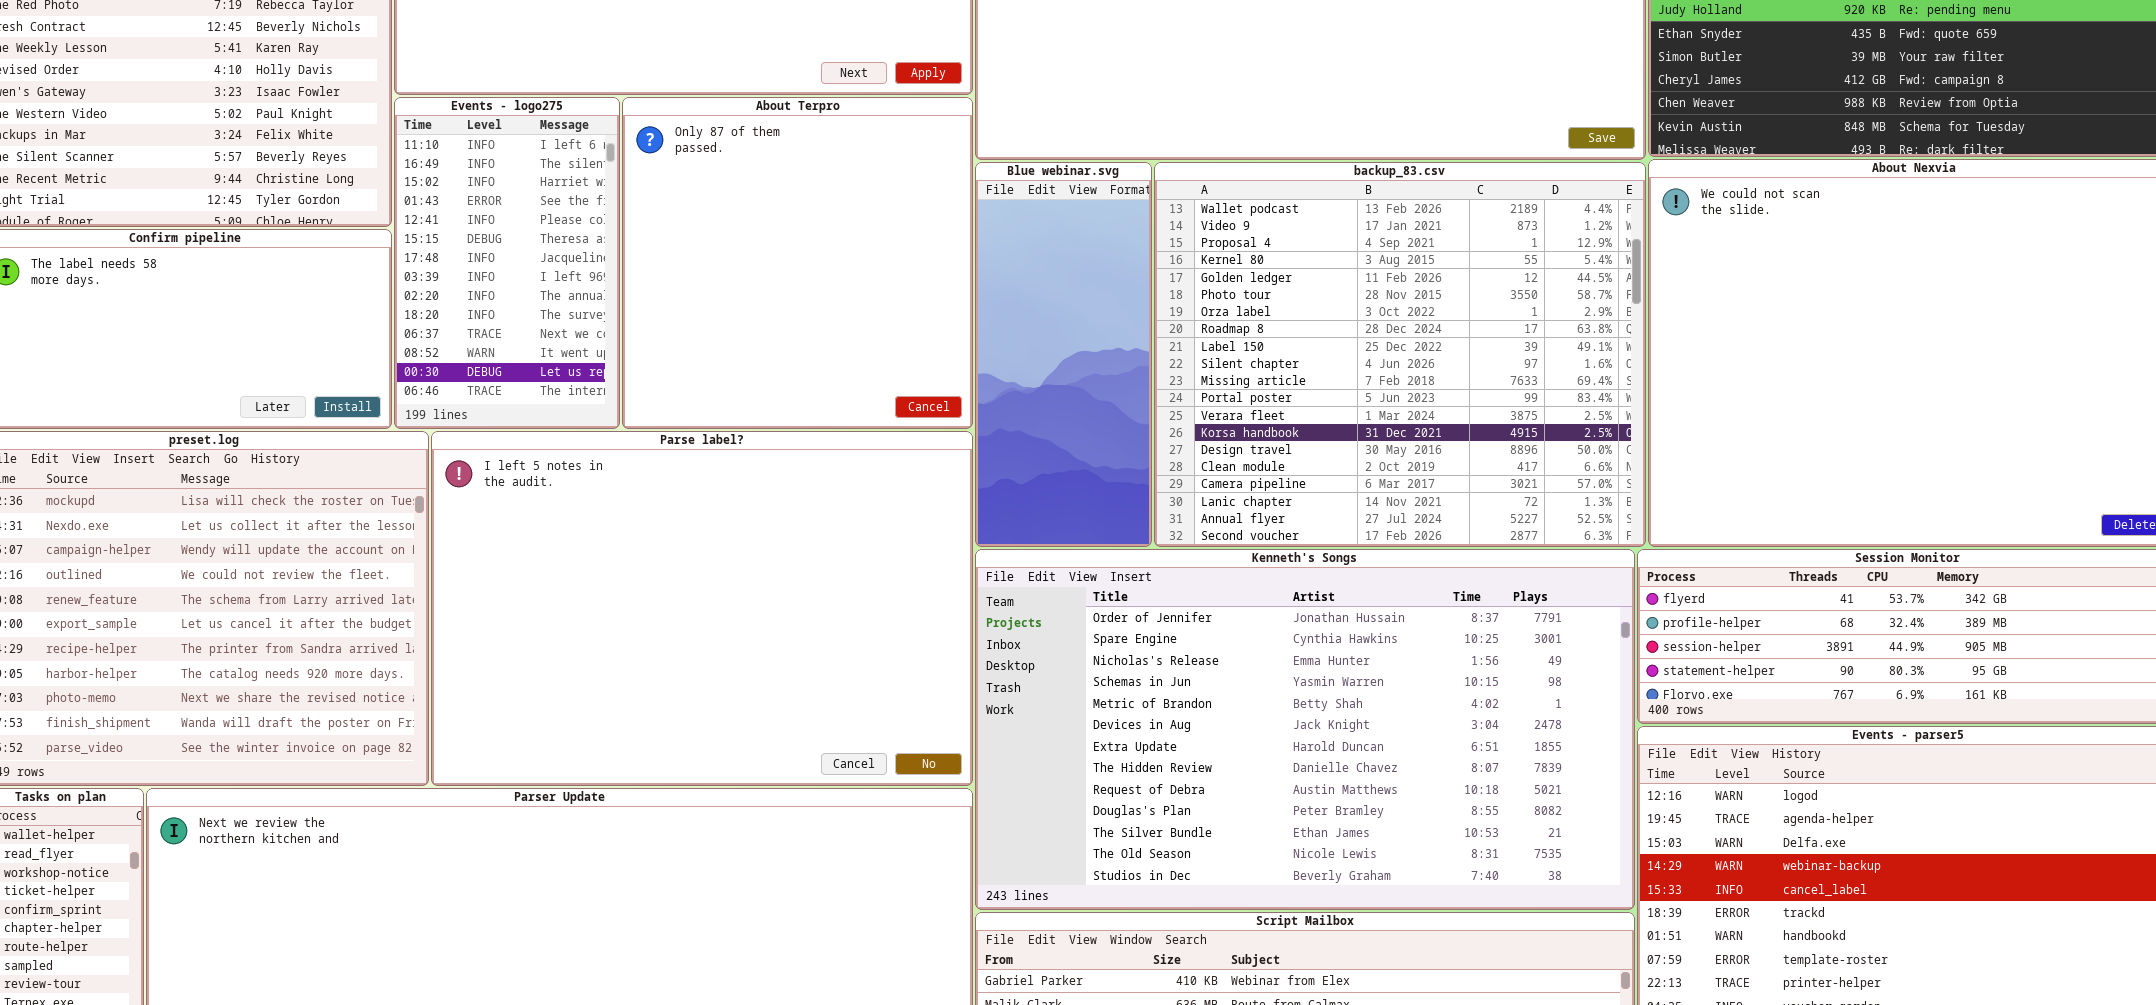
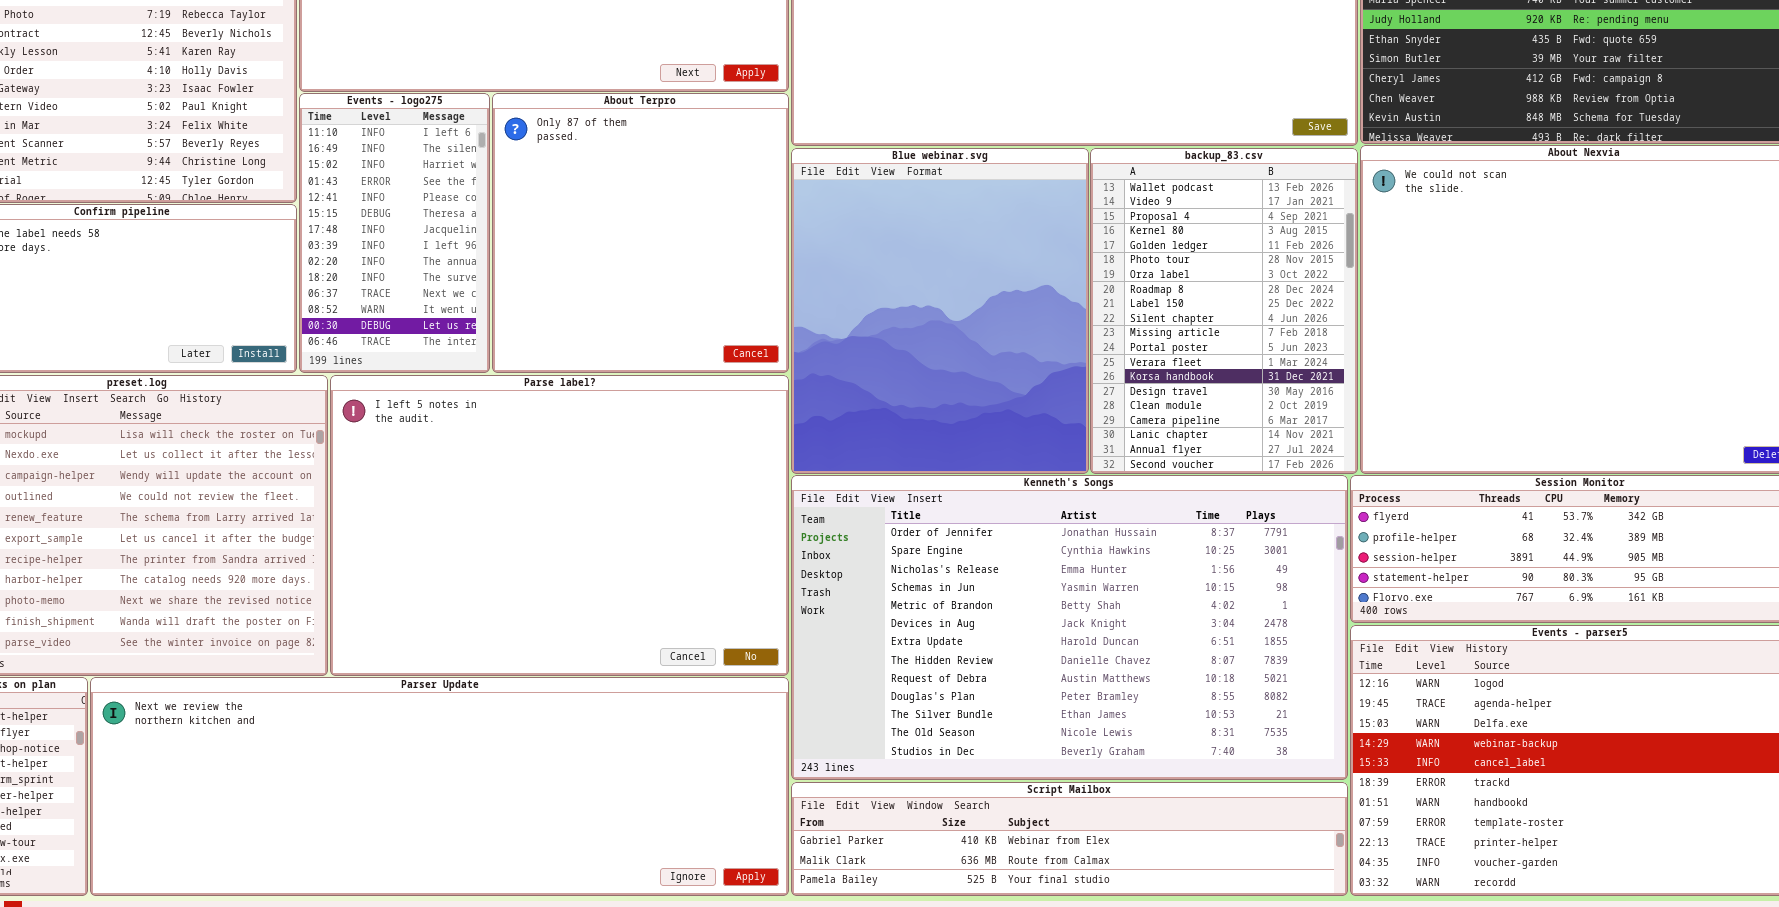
Blue webinar.svg: [975,162,1152,547] -> [791,148,1089,474], resized
backup_83.csv: [1154,162,1646,547] -> [1090,148,1358,474], resized

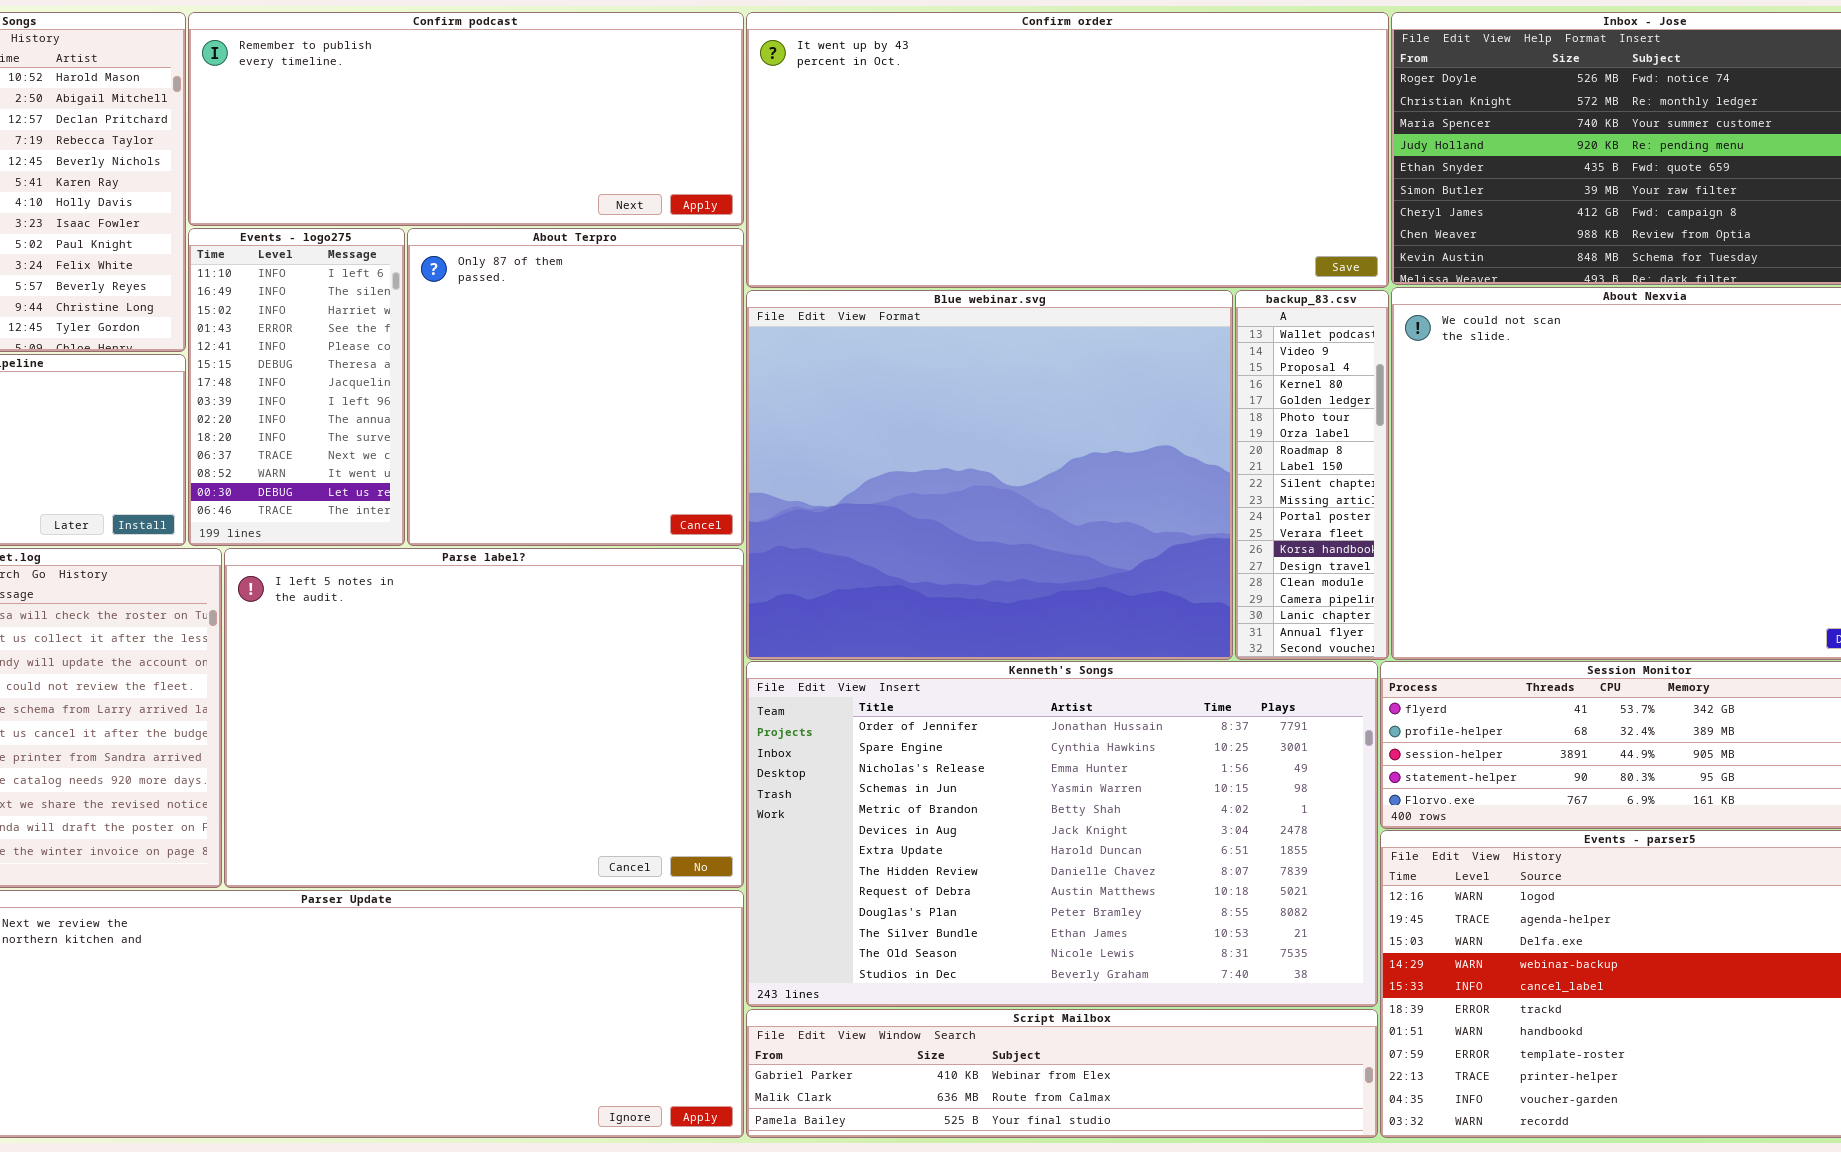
Blue webinar.svg: [791,148,1089,474] -> [746,290,1233,660], resized
backup_83.csv: [1090,148,1358,474] -> [1235,290,1389,660], resized

